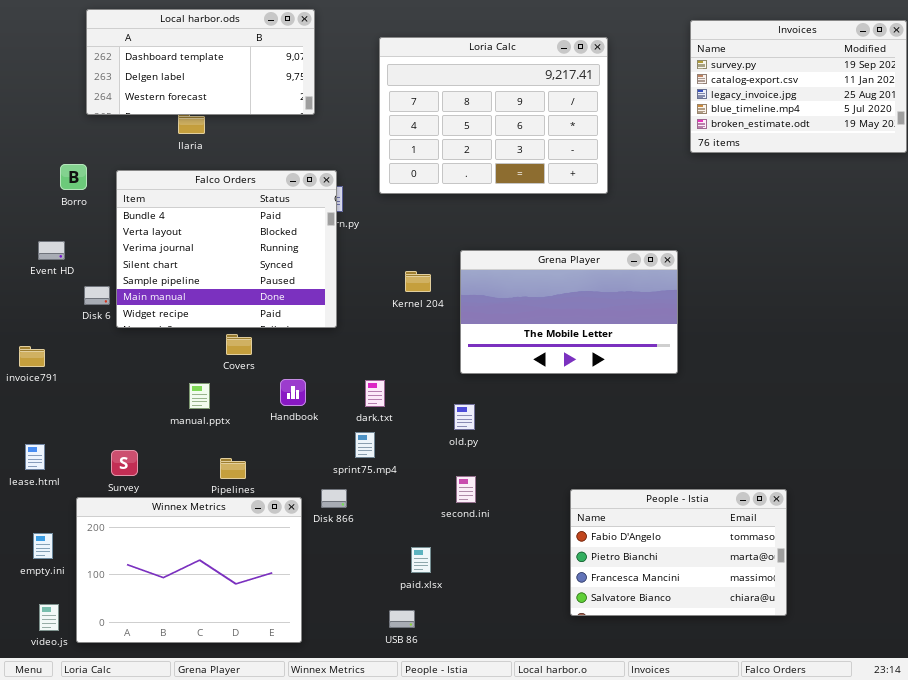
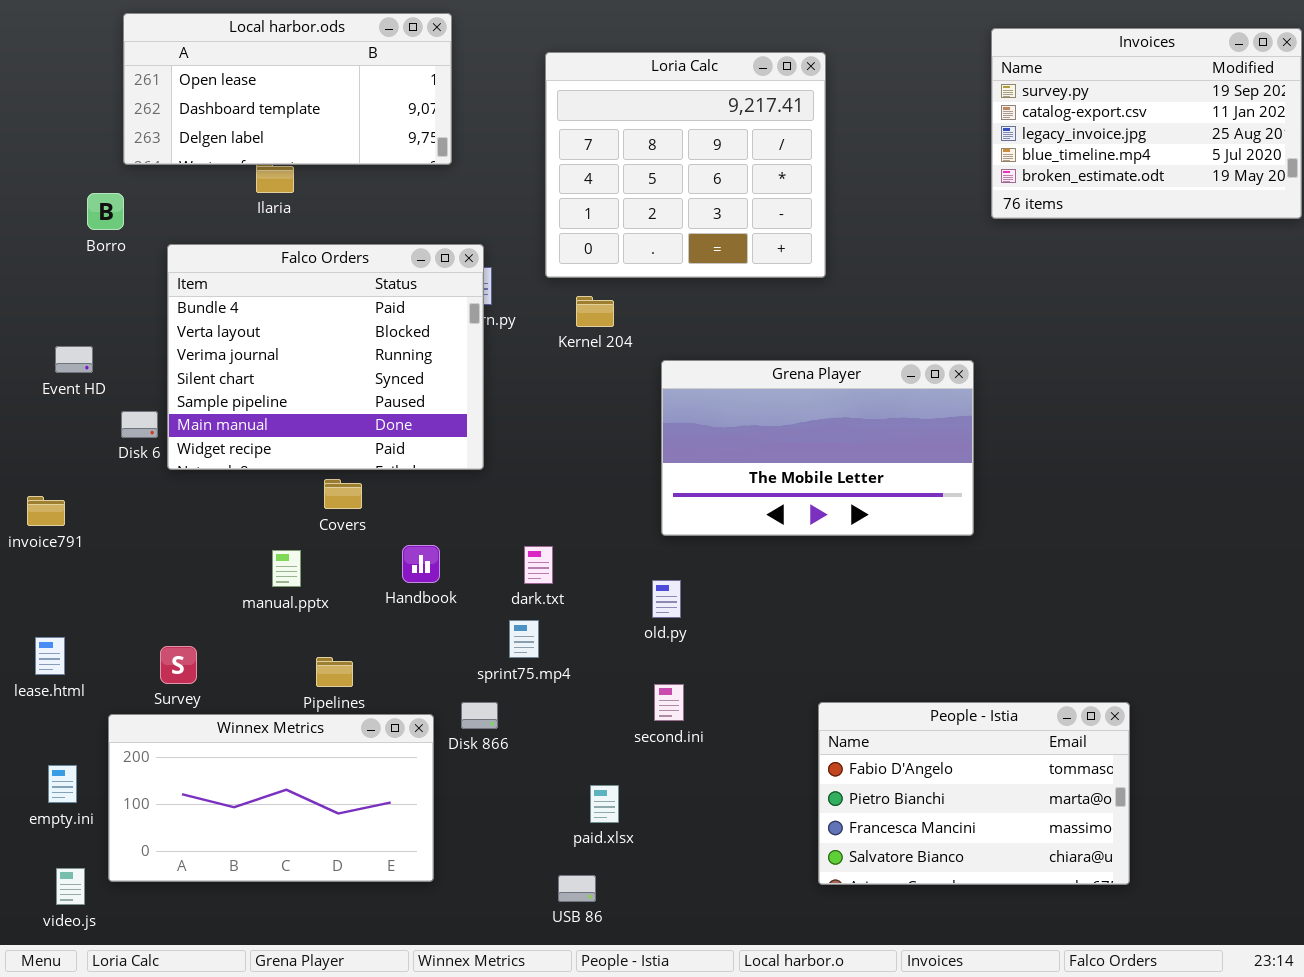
Local harbor.ods: [86,9,315,115] -> [123,13,452,165], scrolled up 1 row
Loria Calc: [379,37,608,194] -> [545,52,826,278], resized
Borro: [60,164,87,190] -> [87,193,124,230], moved
Kernel 204: [405,271,431,292] -> [576,296,614,327], moved
Winnex Metrics: [76,497,302,643] -> [108,714,434,882], resized

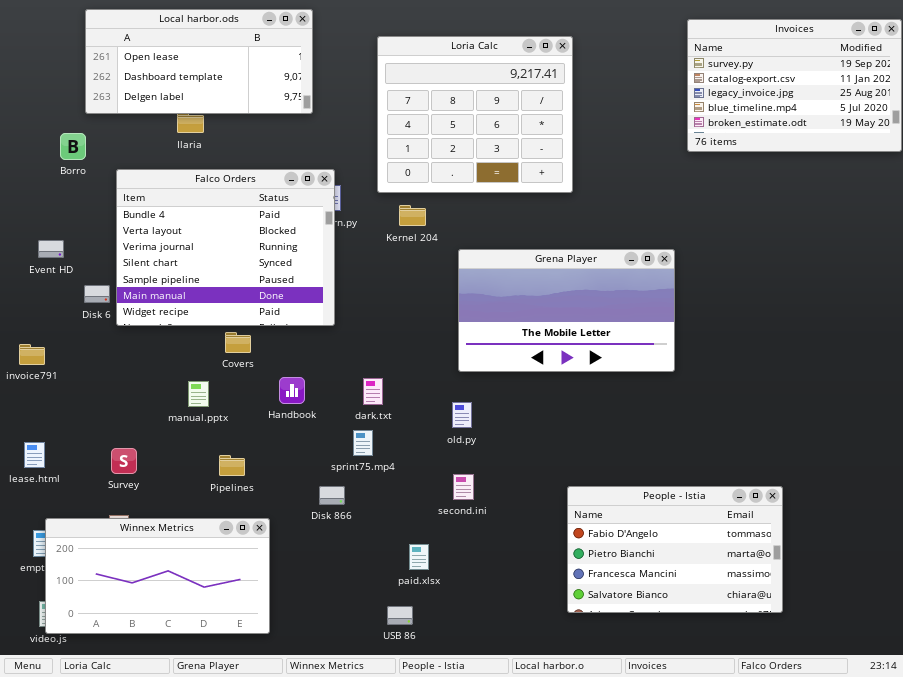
Winnex Metrics: [108,714,434,882] -> [45,518,270,634], moved

